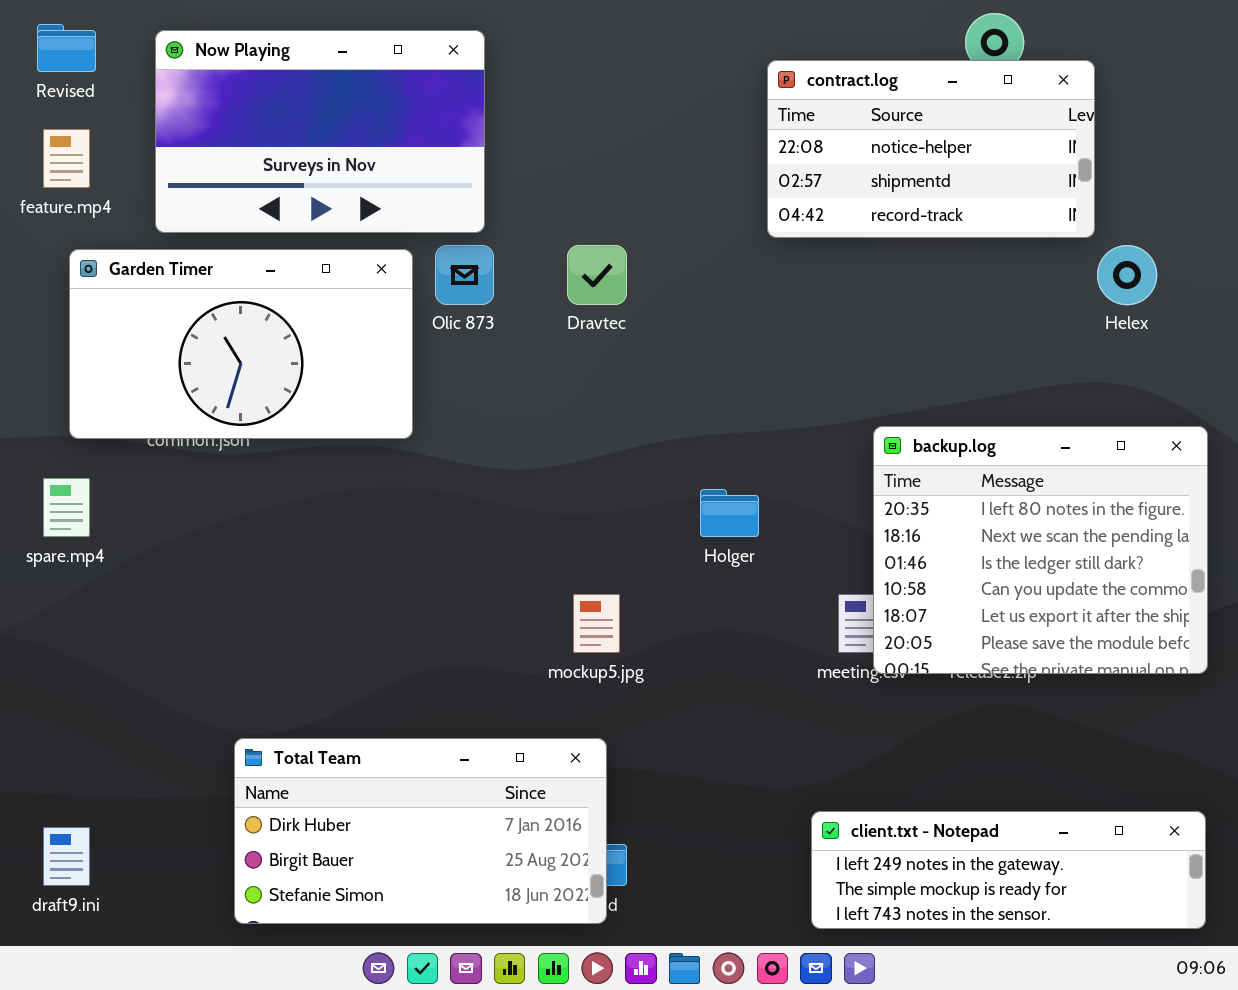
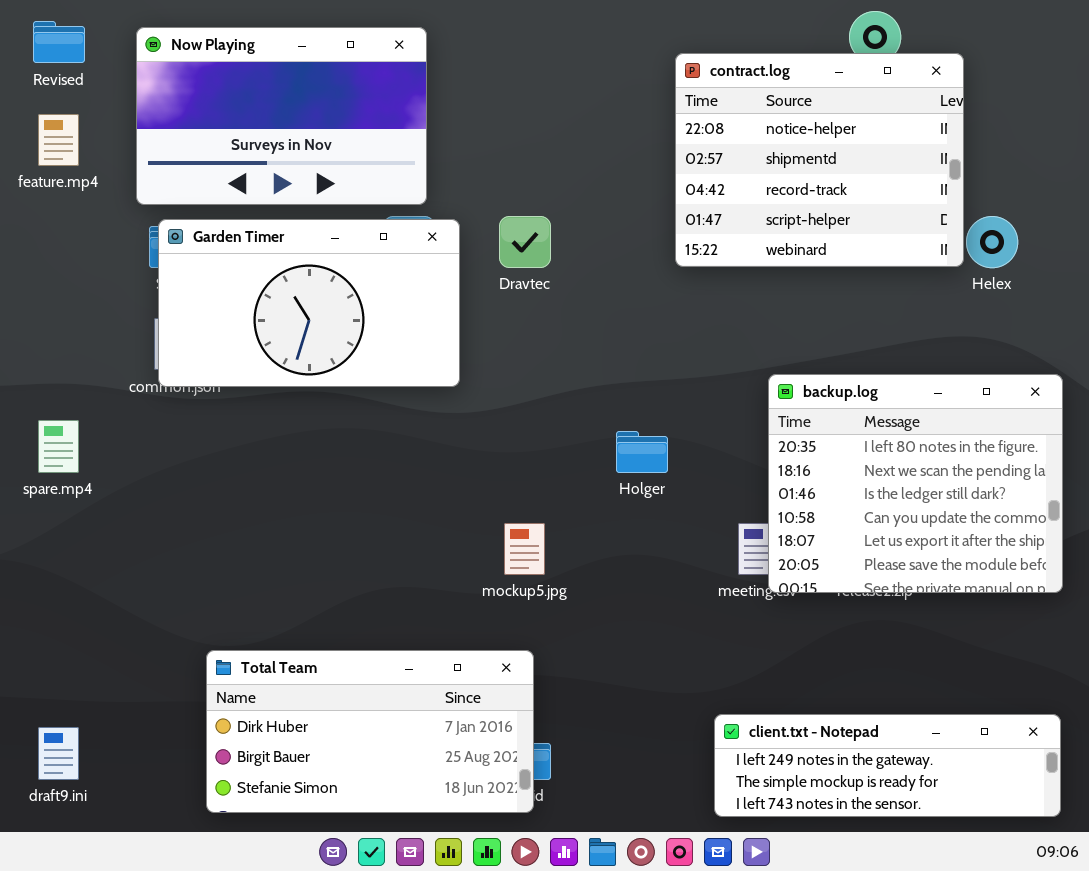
contract.log: [767,60,1095,238] -> [675,53,964,267], resized
Garden Timer: [69,249,413,439] -> [158,219,460,387], moved

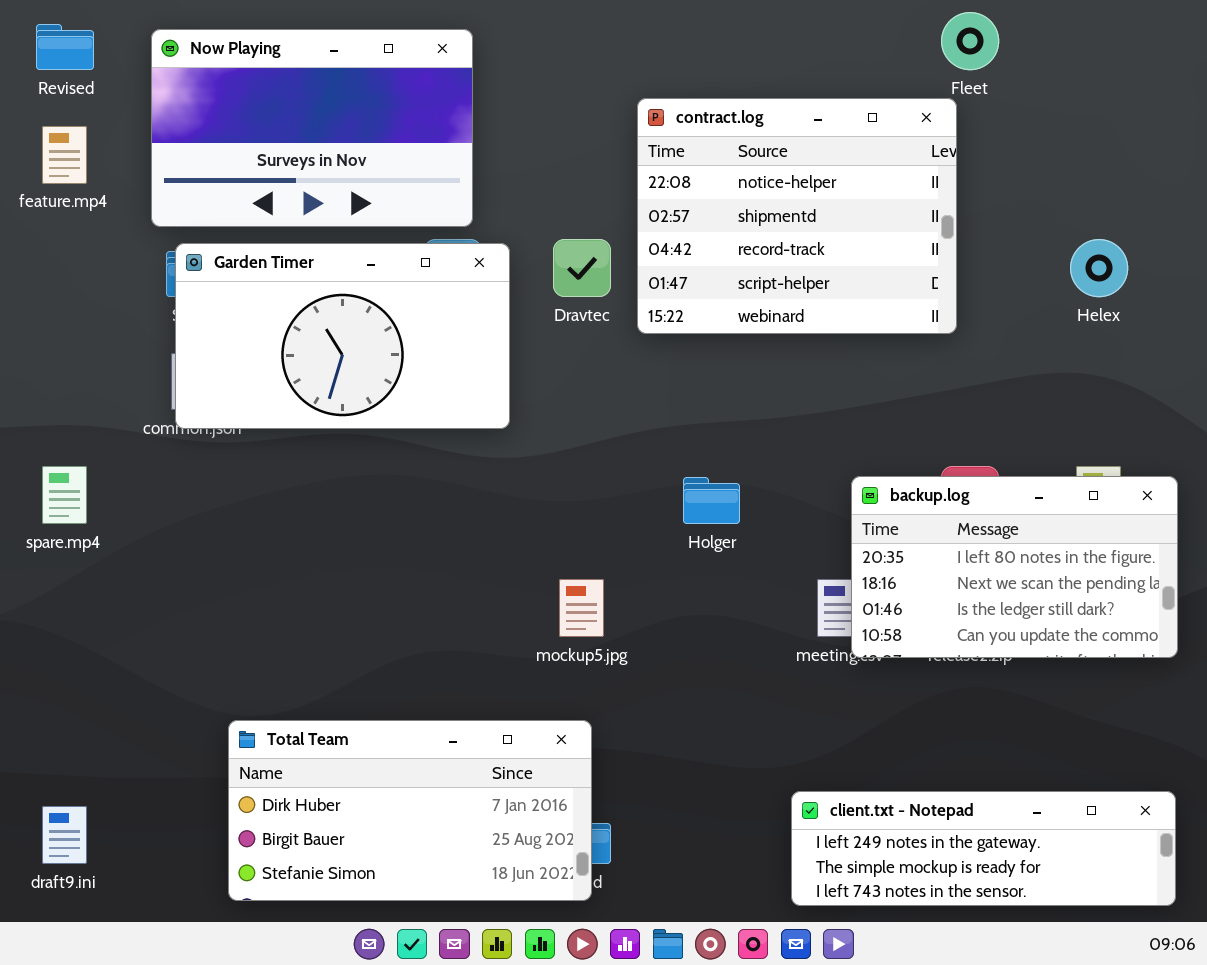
contract.log: [675,53,964,267] -> [637,98,957,334], moved
backup.log: [768,374,1063,593] -> [851,476,1178,658], resized

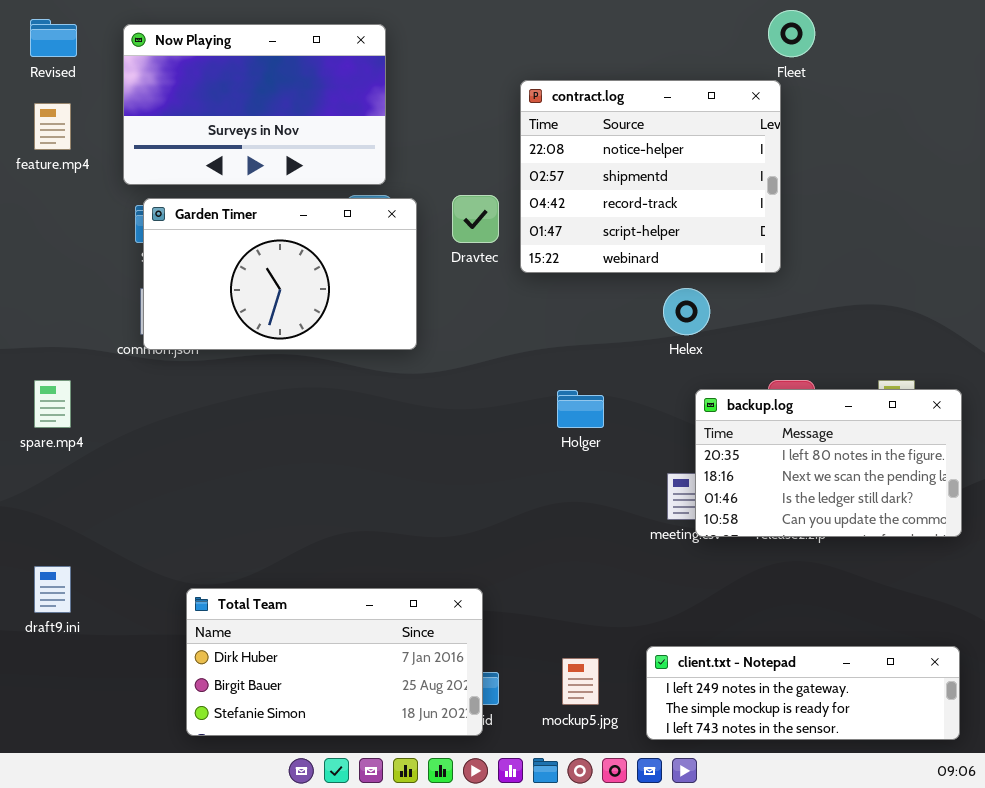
Helex: [1070,239,1128,297] -> [663,288,710,335], moved
mockup5.jpg: [559,579,604,637] -> [562,658,599,705], moved
draft9.ini: [42,806,87,864] -> [34,566,71,613], moved

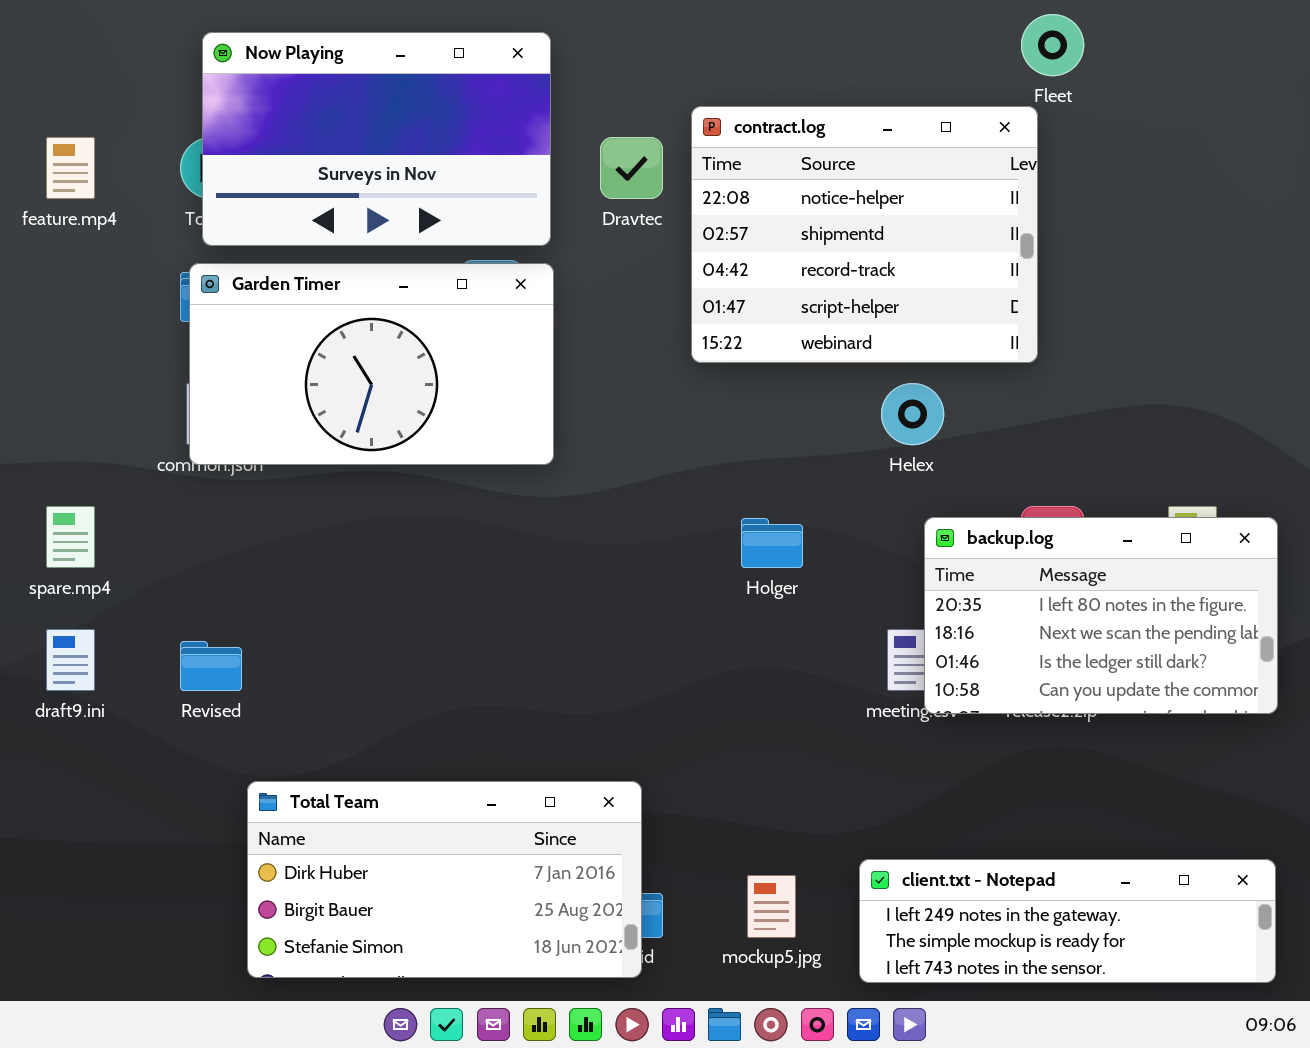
Revised: [30,19,77,57] -> [180,641,242,691], moved
Now Playing: [123,24,386,185] -> [202,32,551,246], moved
Dravtec: [452,195,499,243] -> [600,137,663,199], moved
draft9.ini: [34,566,71,613] -> [46,629,95,691], moved

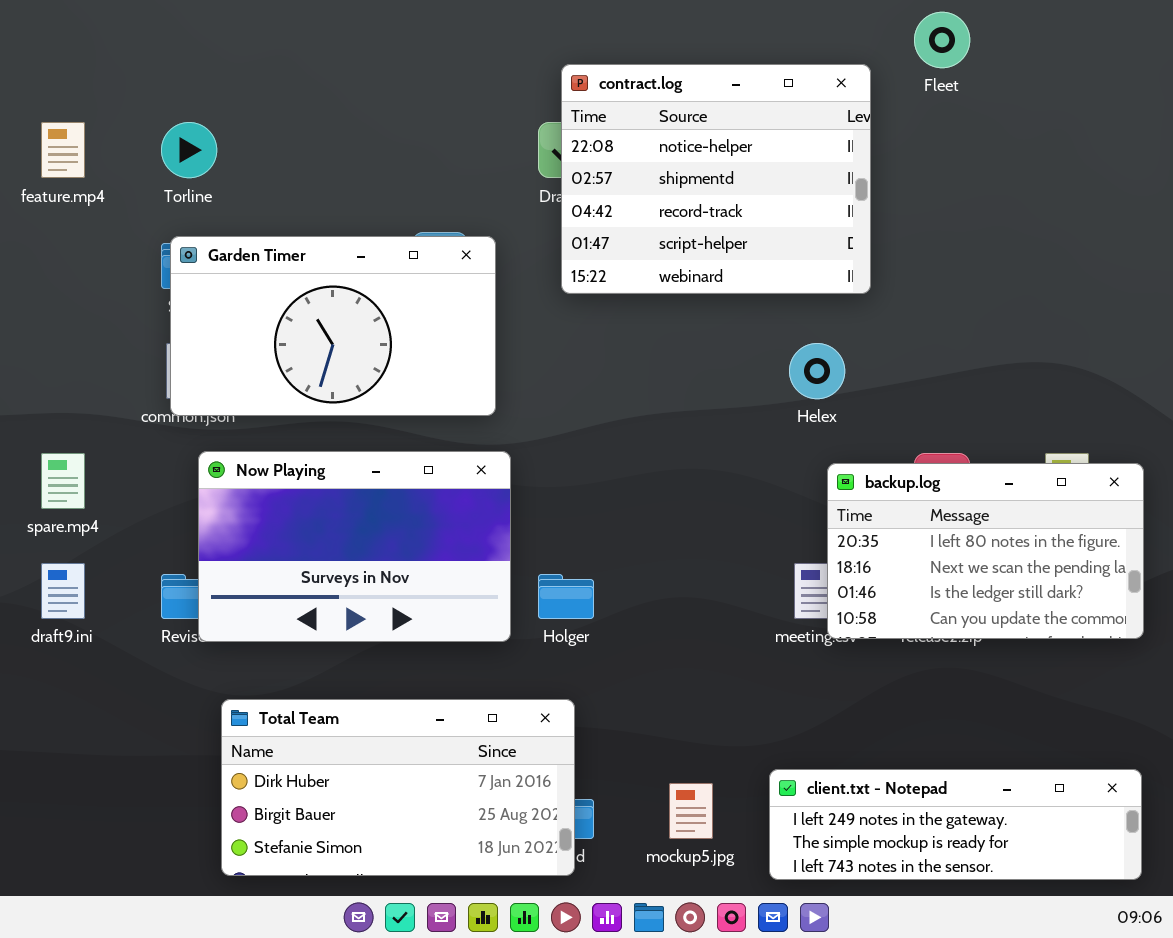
Now Playing: [202,32,551,246] -> [198,451,511,642], moved
contract.log: [691,106,1038,363] -> [561,64,871,294], moved
Holger: [741,518,803,568] -> [538,574,594,619], moved

